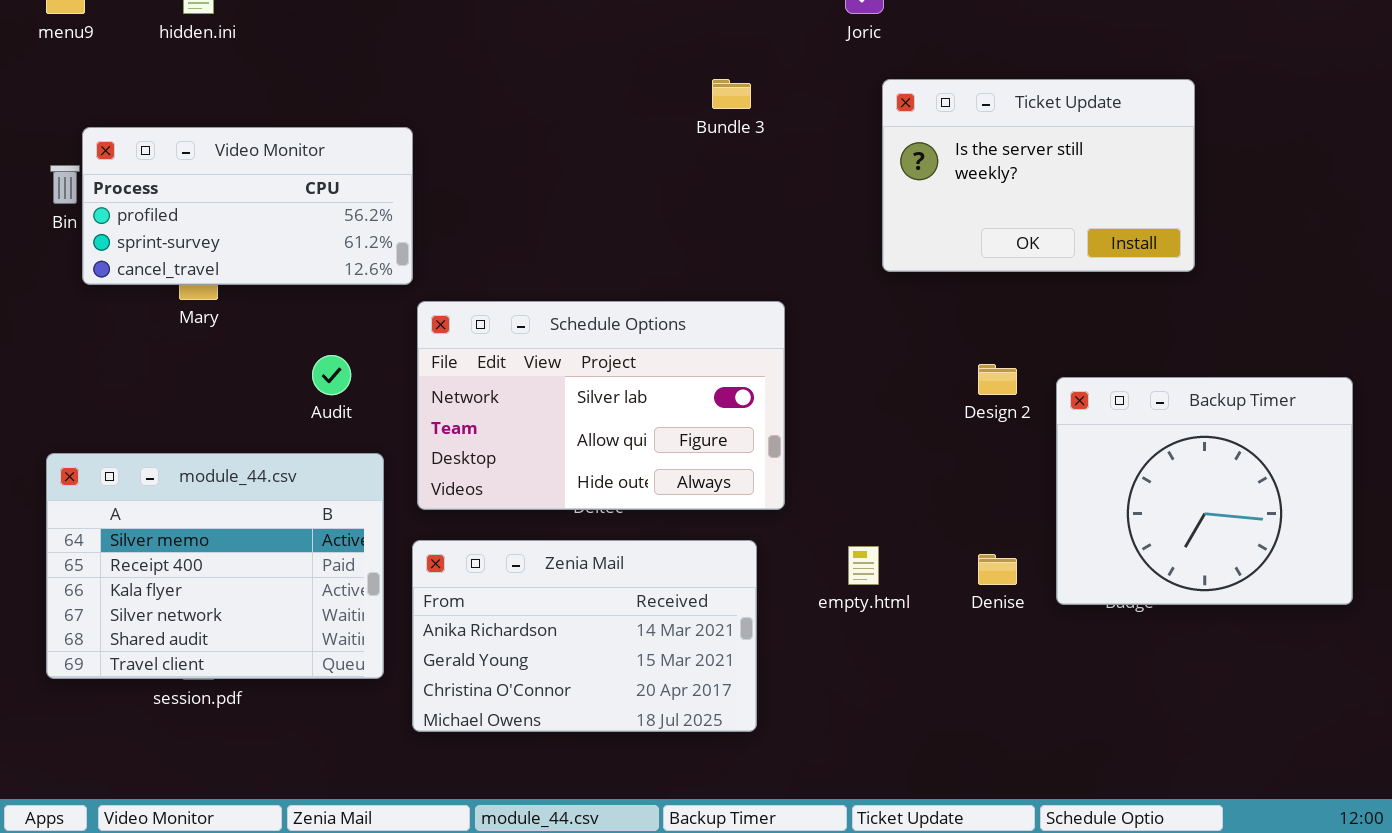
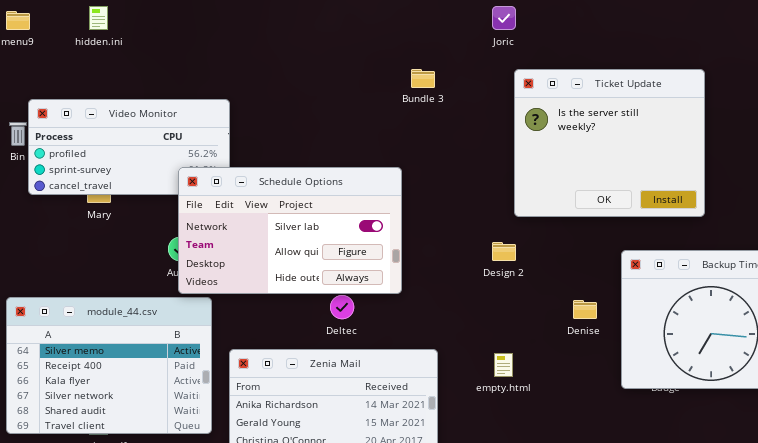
Ticket Update: [882,79,1195,272] -> [514,69,705,217], resized
Schedule Options: [417,301,785,510] -> [178,167,402,294], moved
Design 2: [978,364,1017,395] -> [492,242,516,261], moved
Denise: [978,554,1017,585] -> [573,300,597,319], moved

